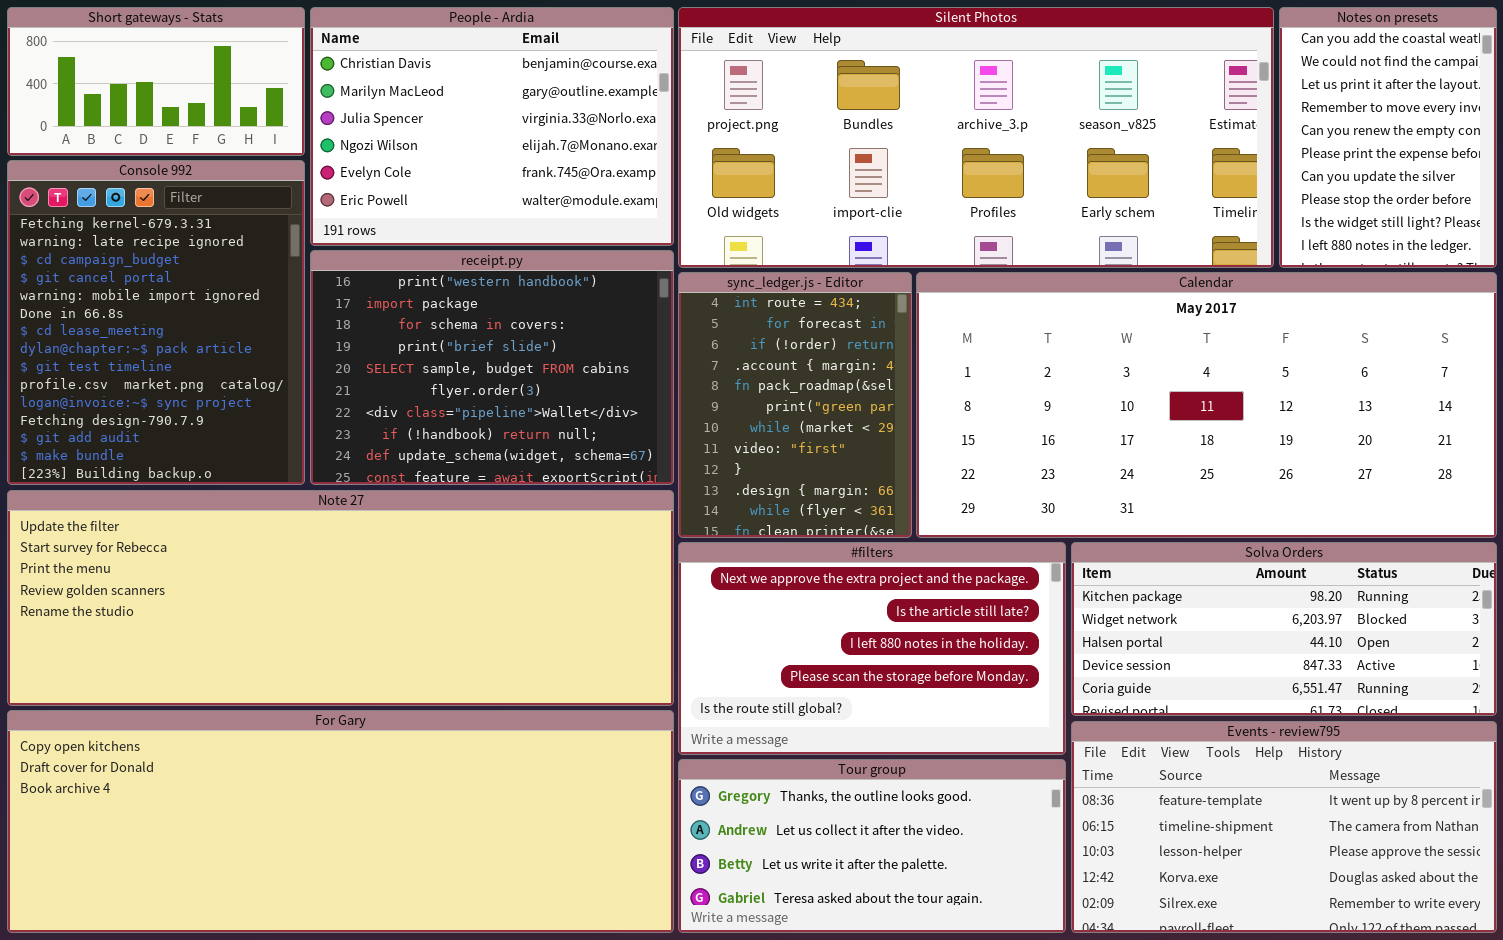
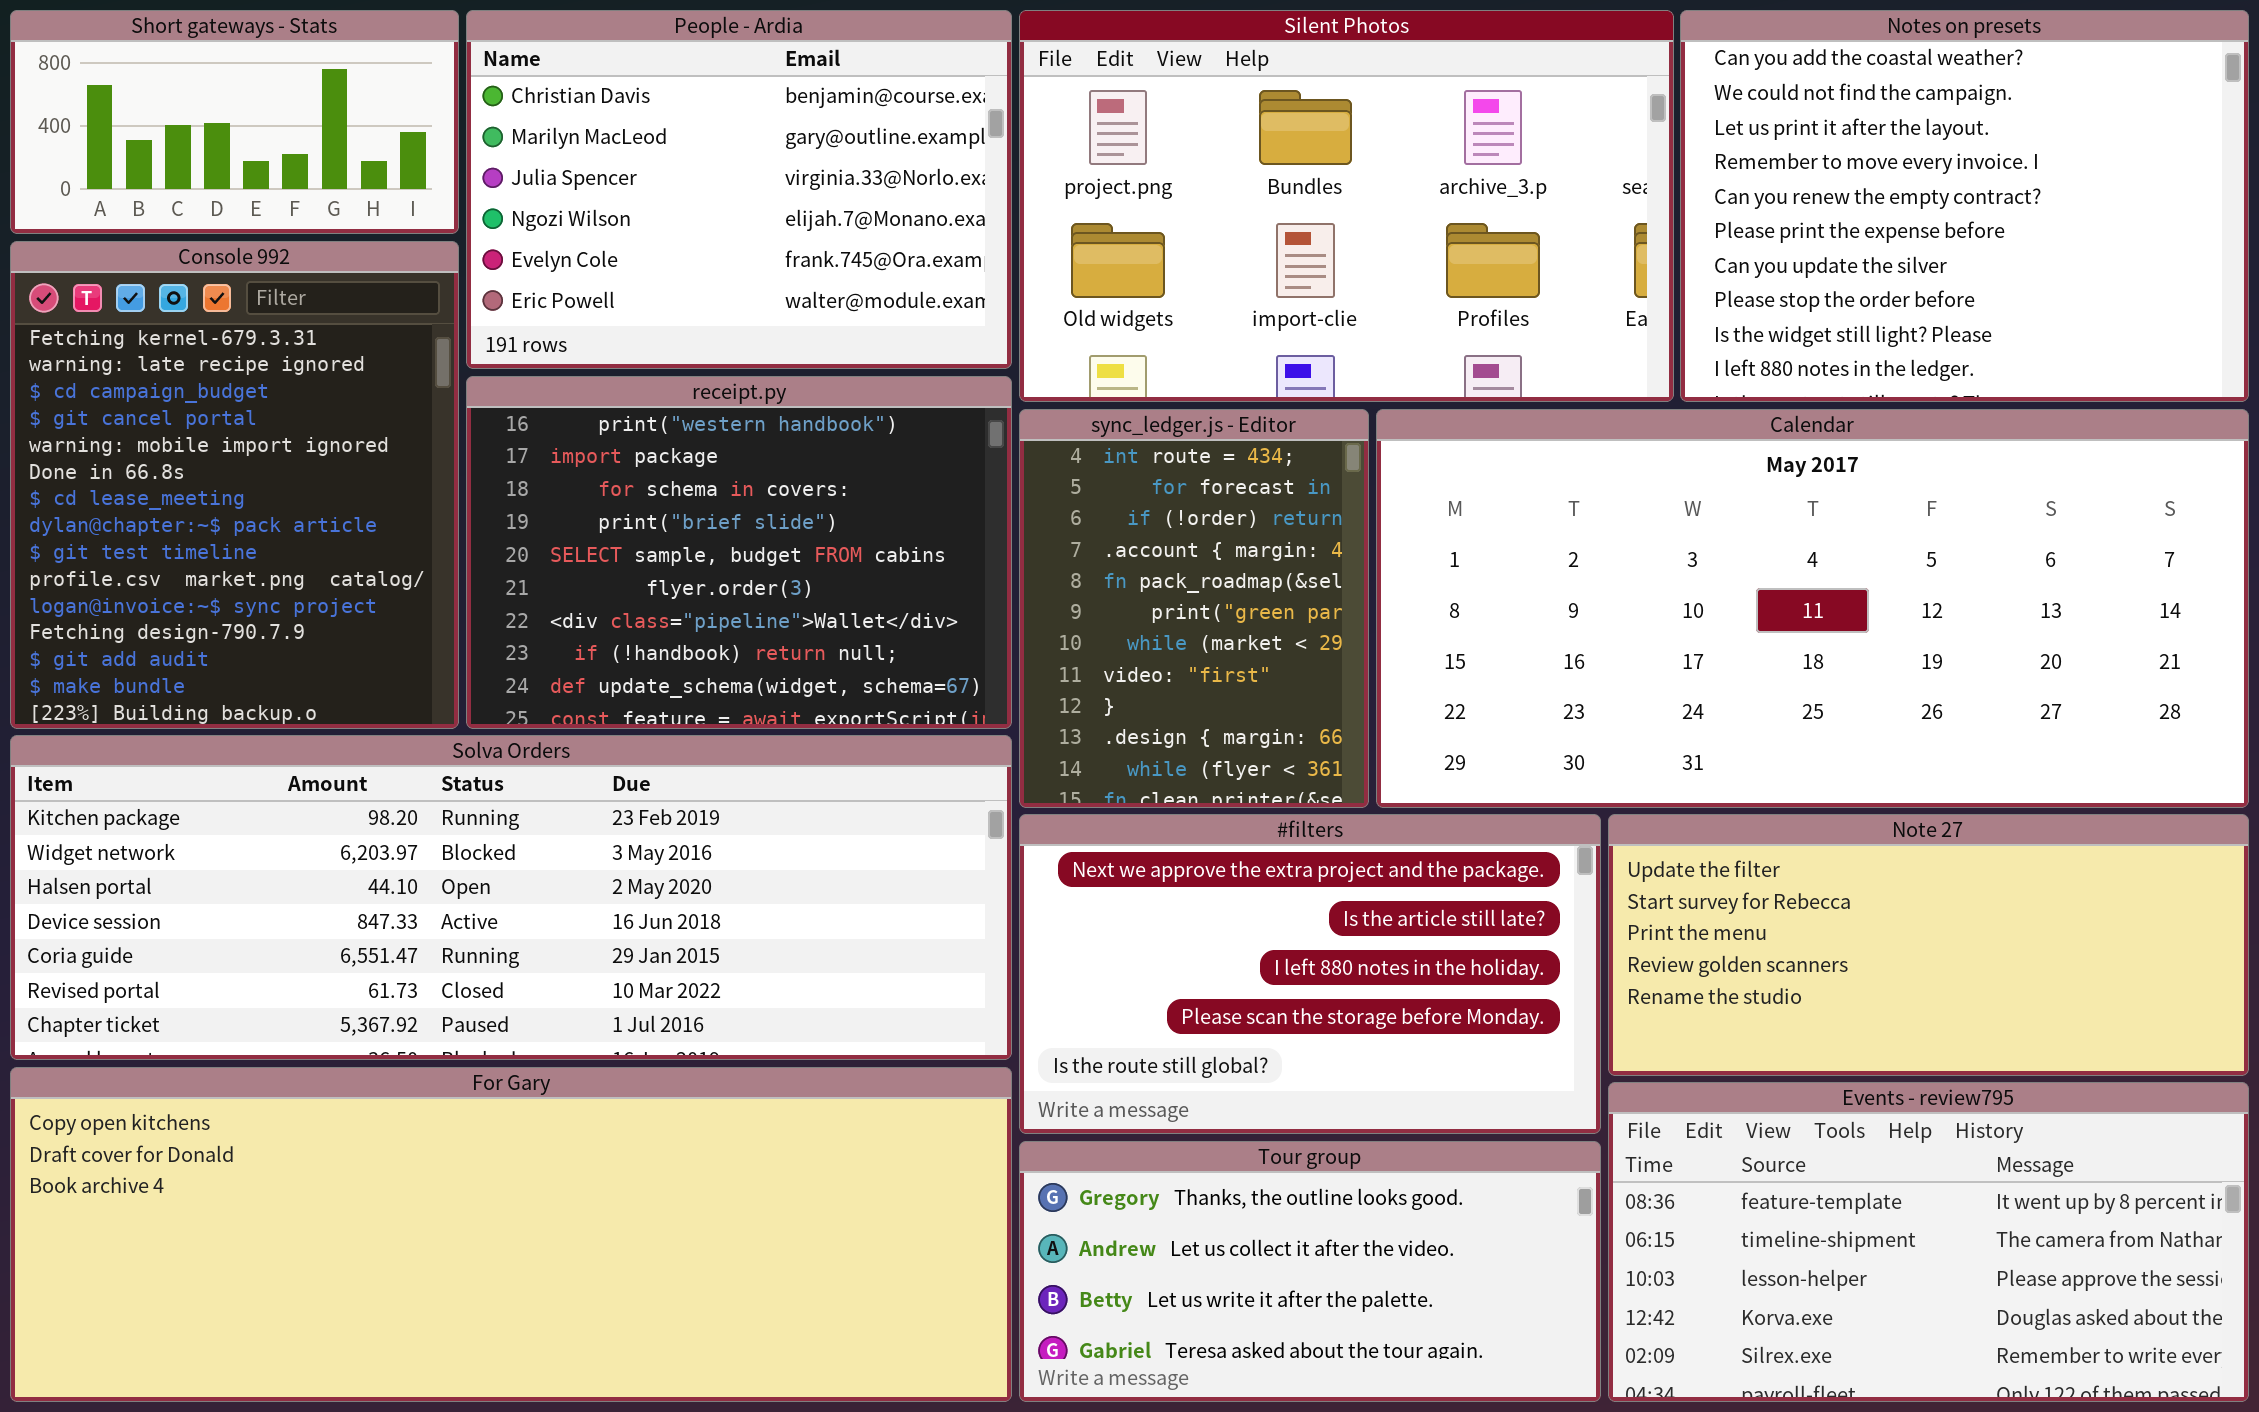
Silent Photos: [678,7,1274,268] -> [1019,10,1674,402], resized
Notes on presets: [1279,7,1497,268] -> [1680,10,2249,402], resized
Note 27: [7,490,674,706] -> [1608,814,2249,1076], moved, resized
Solva Orders: [1071,542,1497,716] -> [10,735,1012,1060], moved, resized

